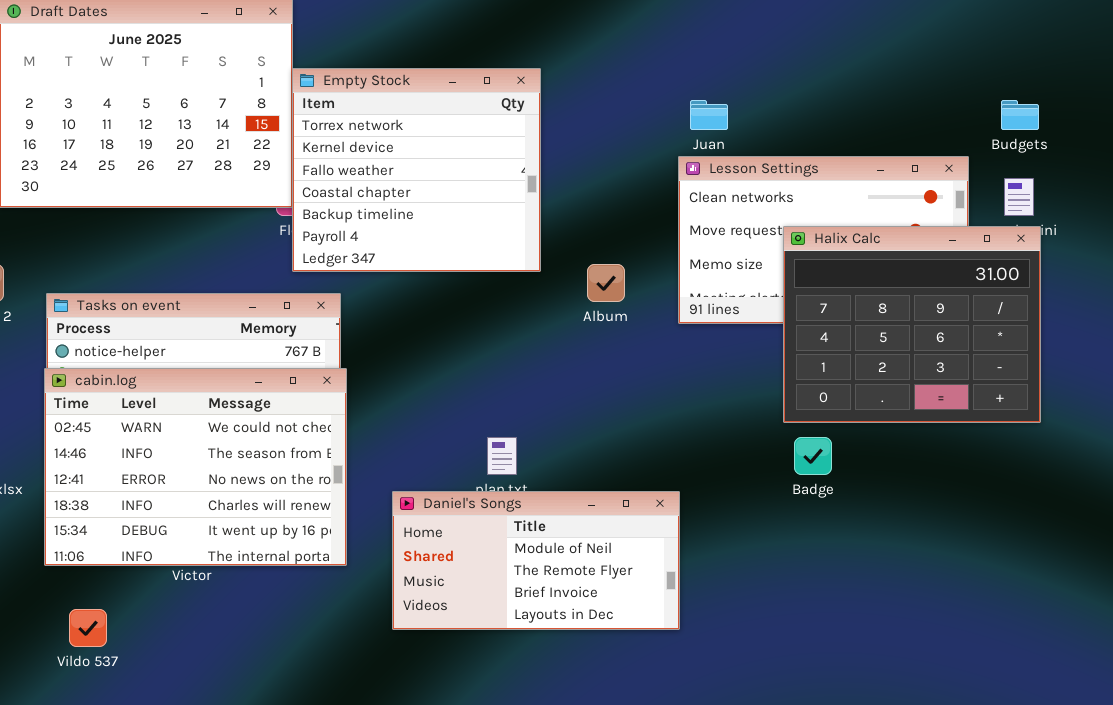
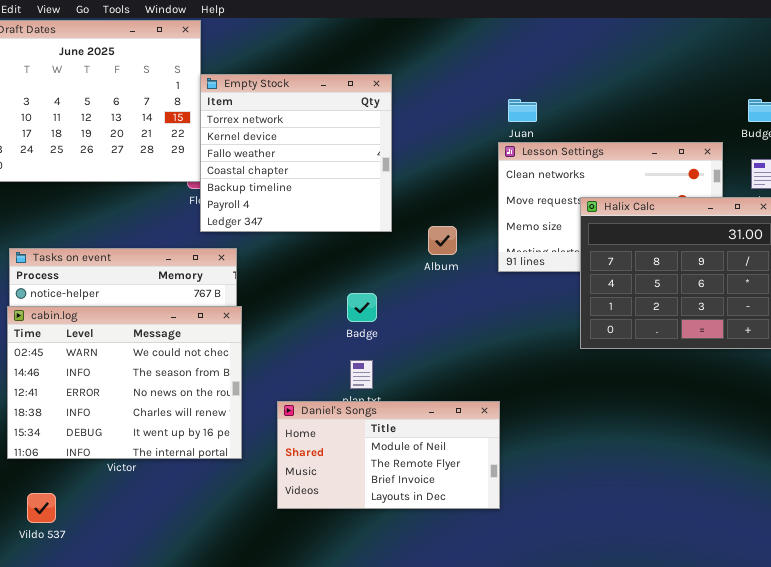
Badge: [794,437,832,475] -> [347,293,377,322], moved

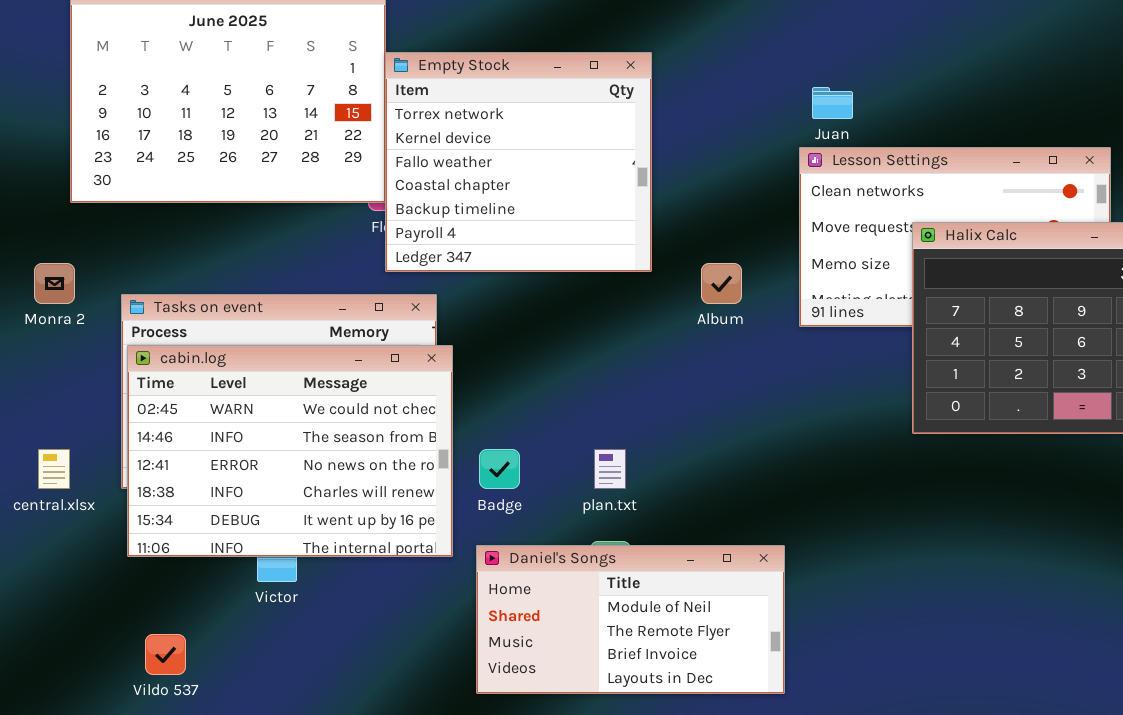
Badge: [347,293,377,322] -> [479,449,520,489], moved
cabin.log: [7,306,242,459] -> [127,345,453,557], moved
Daniel's Songs: [277,401,500,509] -> [476,545,785,694], moved

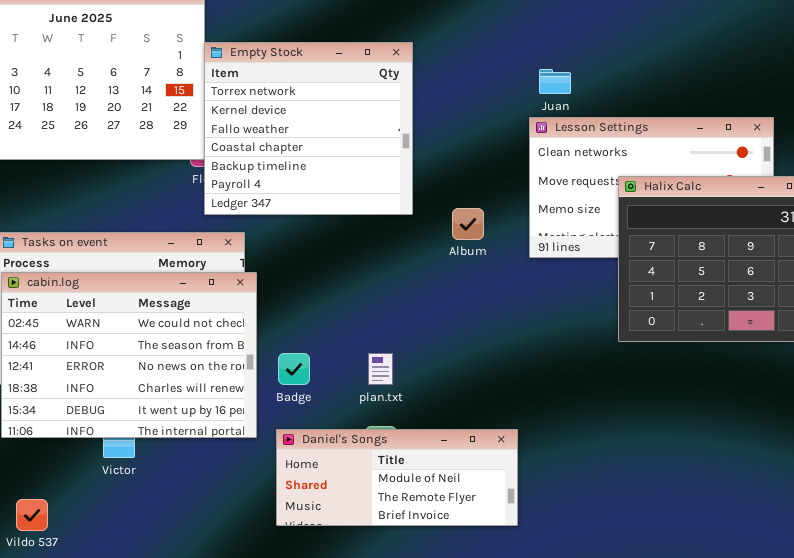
Daniel's Songs: [476,545,785,694] -> [276,429,518,526], resized

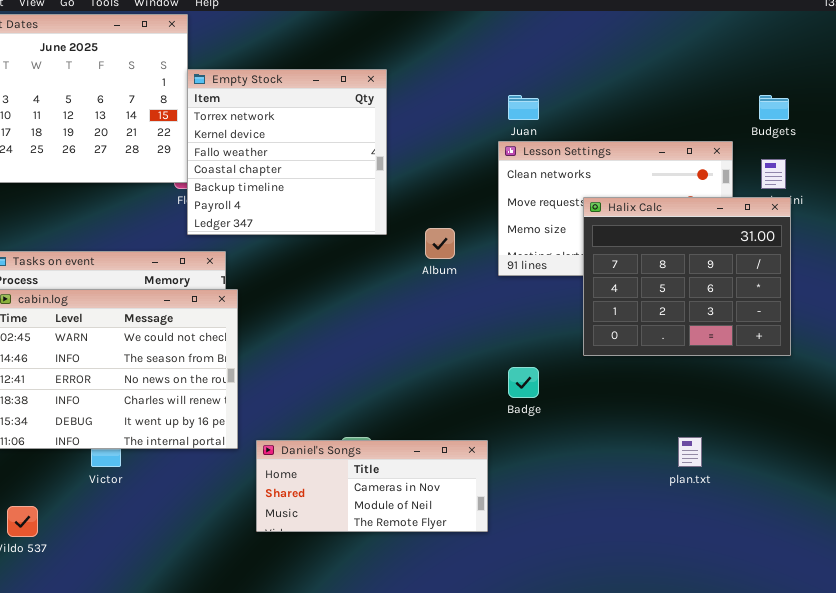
Badge: [278,353,310,385] -> [508,367,539,398], moved
plan.txt: [368,353,393,385] -> [678,437,702,467], moved
Daniel's Songs: [276,429,518,526] -> [256,440,488,532], scrolled up 1 row

